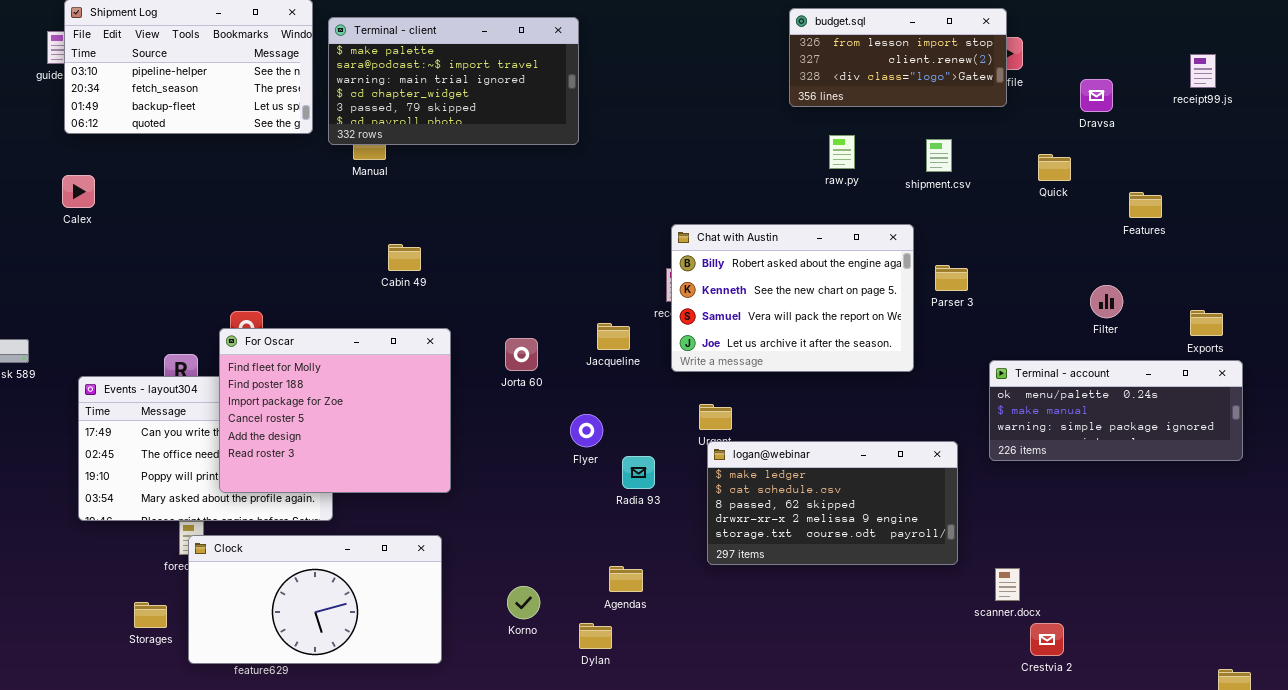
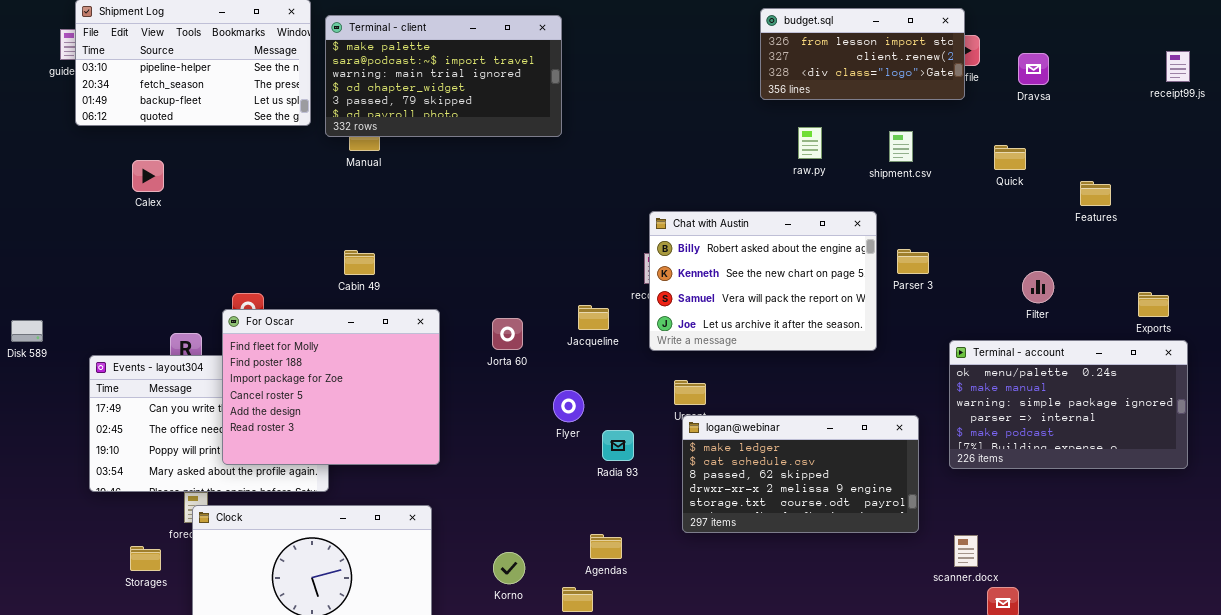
receipt99.js: [1190,54,1216,88] -> [1166,51,1190,82], moved
Dravsa: [1080,79,1113,112] -> [1018,53,1049,85], moved
Calex: [62,175,95,208] -> [132,160,164,192], moved
Cabin 49: [388,244,421,271] -> [344,250,375,275], moved
Filter: [1090,285,1123,318] -> [1022,271,1054,303], moved
Terminal - account: [989,360,1243,461] -> [949,340,1188,469], resized
Storages: [134,602,167,628] -> [130,546,161,571], moved

